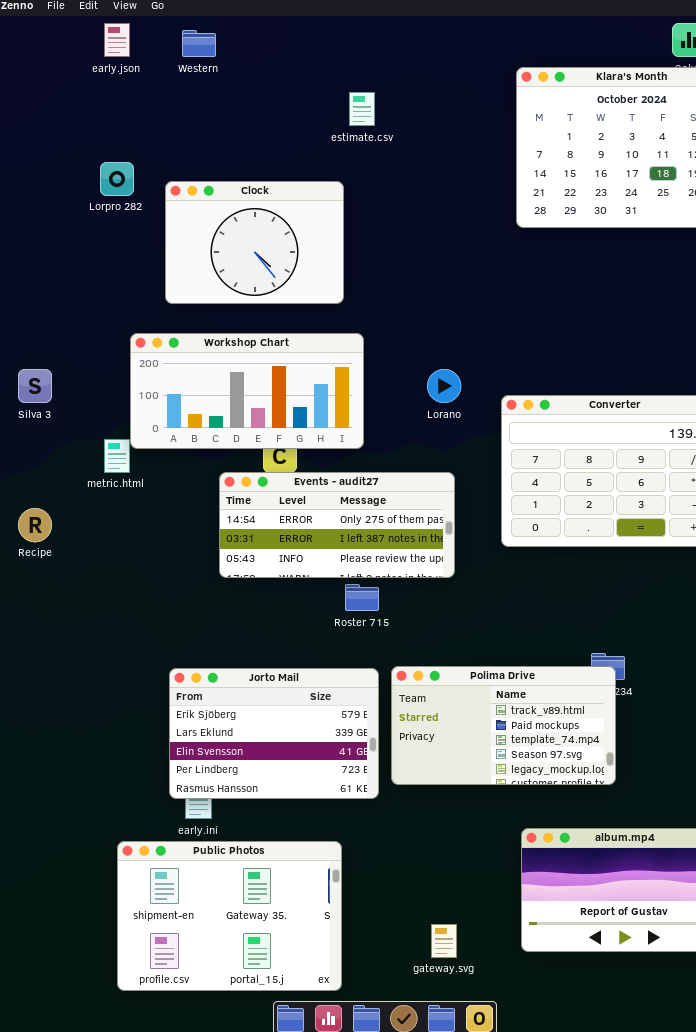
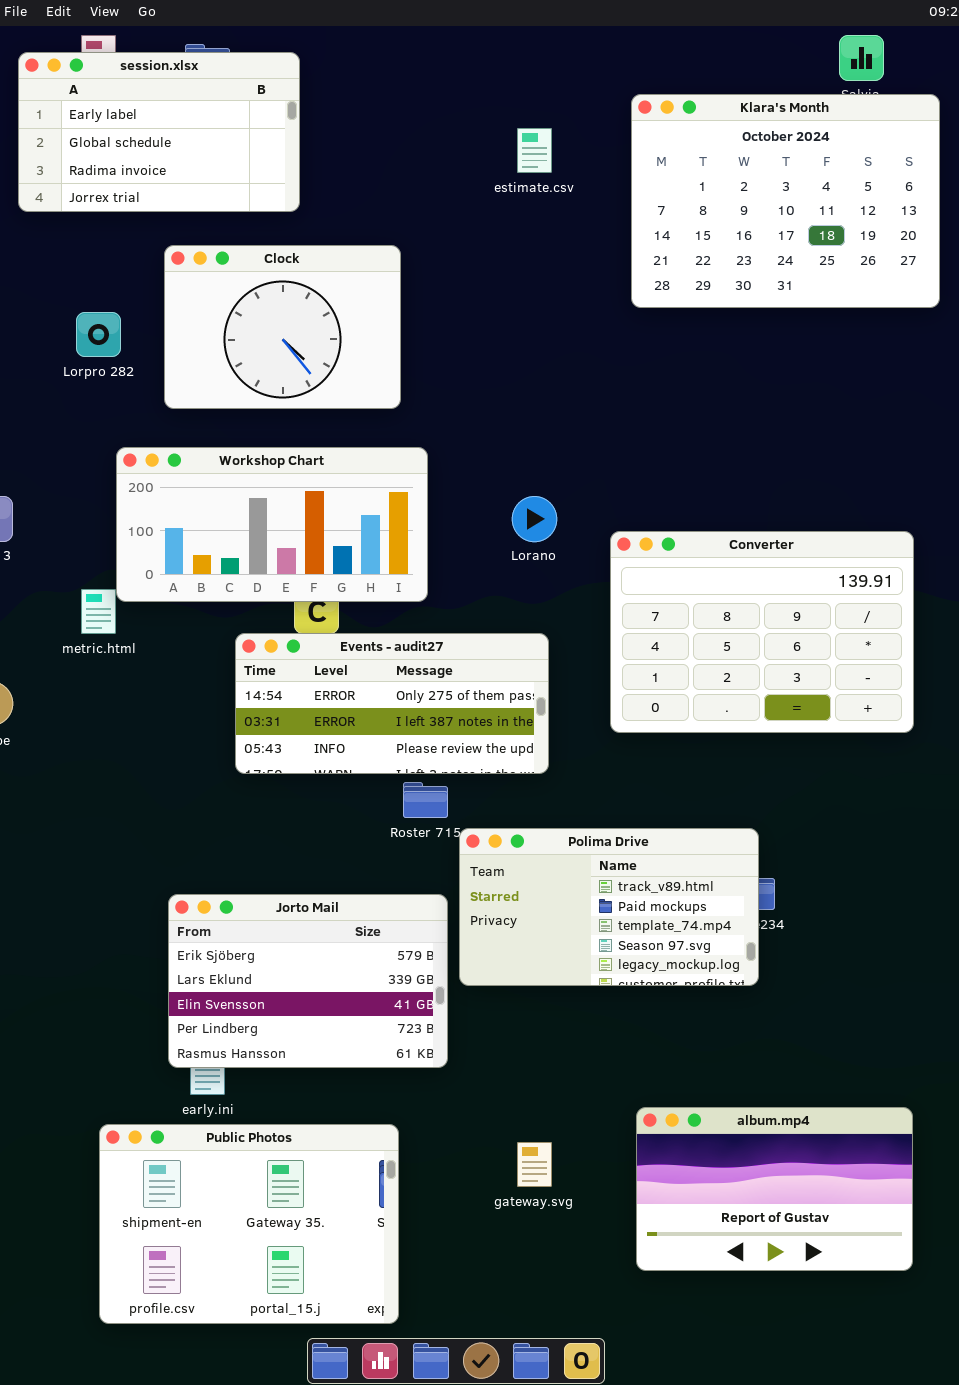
session.xlsx: none -> [18,52,300,212], opened
estimate.csv: [349,92,375,126] -> [517,128,552,173], moved
Lorpro 282: [100,162,134,196] -> [76,312,121,357], moved
Polima Drive: [391,666,616,785] -> [459,828,759,986], moved
gateway.svg: [431,924,457,958] -> [517,1142,552,1187], moved

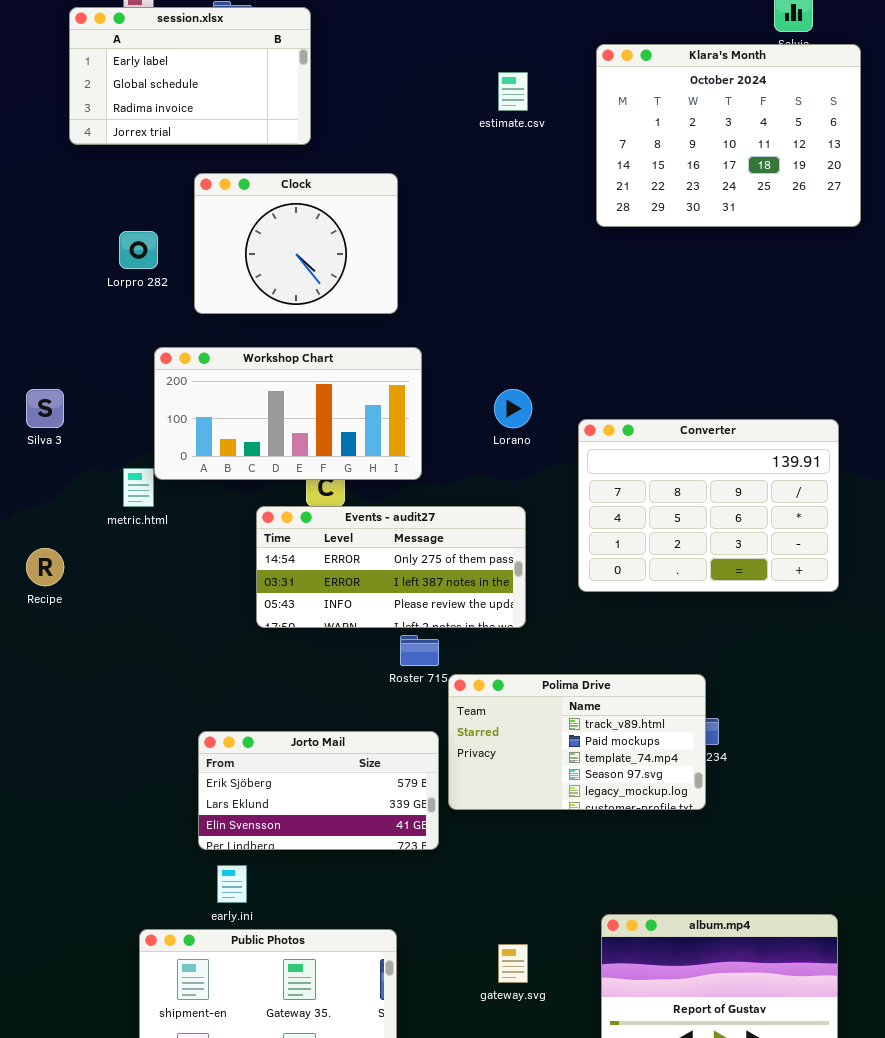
Jorto Mail: [168,894,448,1068] -> [198,731,439,850], resized

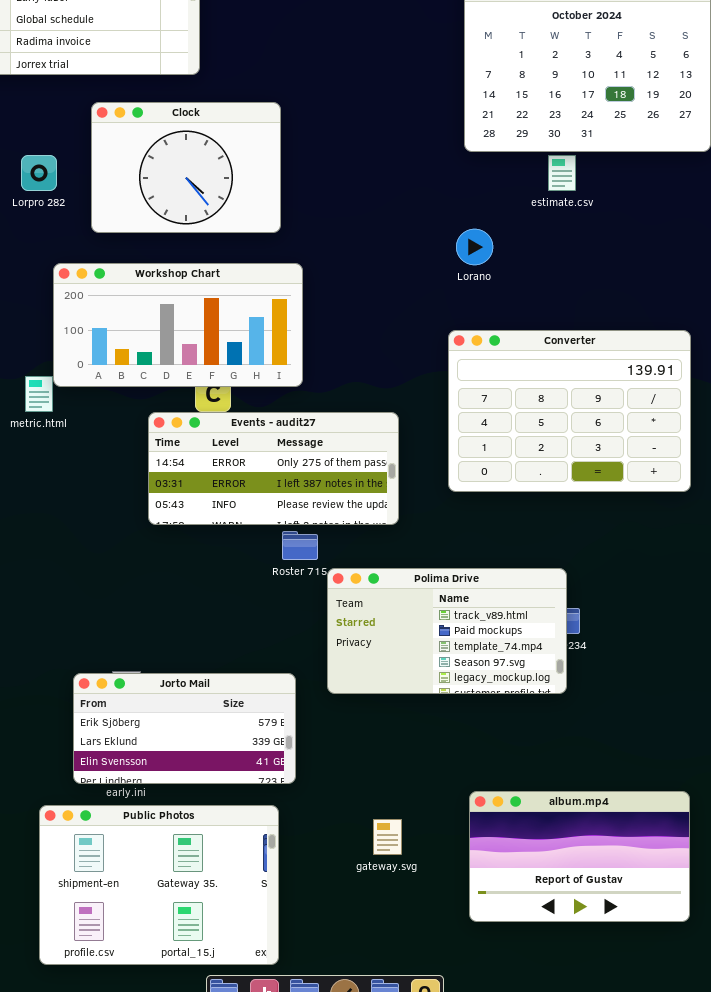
estimate.csv: [498,72,528,111] -> [548,155,576,191], moved
Lorano: [494,389,532,428] -> [456,229,493,265], moved
Jorto Mail: [198,731,439,850] -> [73,673,296,784], moved

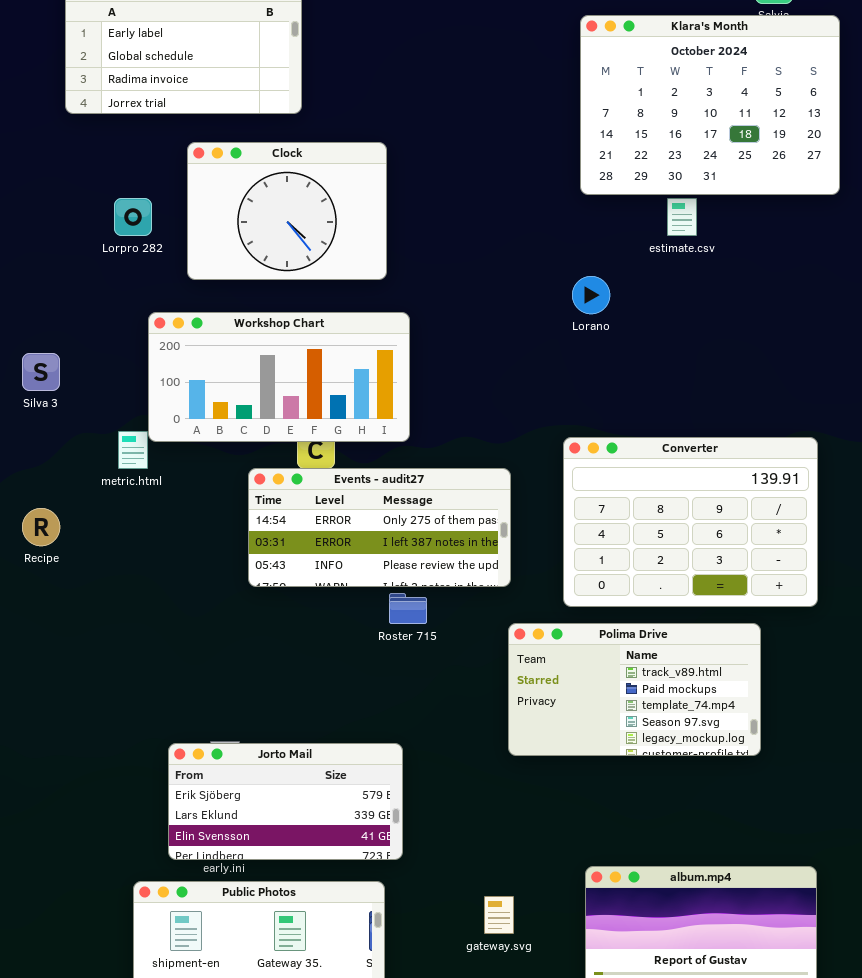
Converter: [448,330,691,492] -> [563,437,818,607], moved
Polima Drive: [327,568,567,694] -> [508,623,761,756], moved

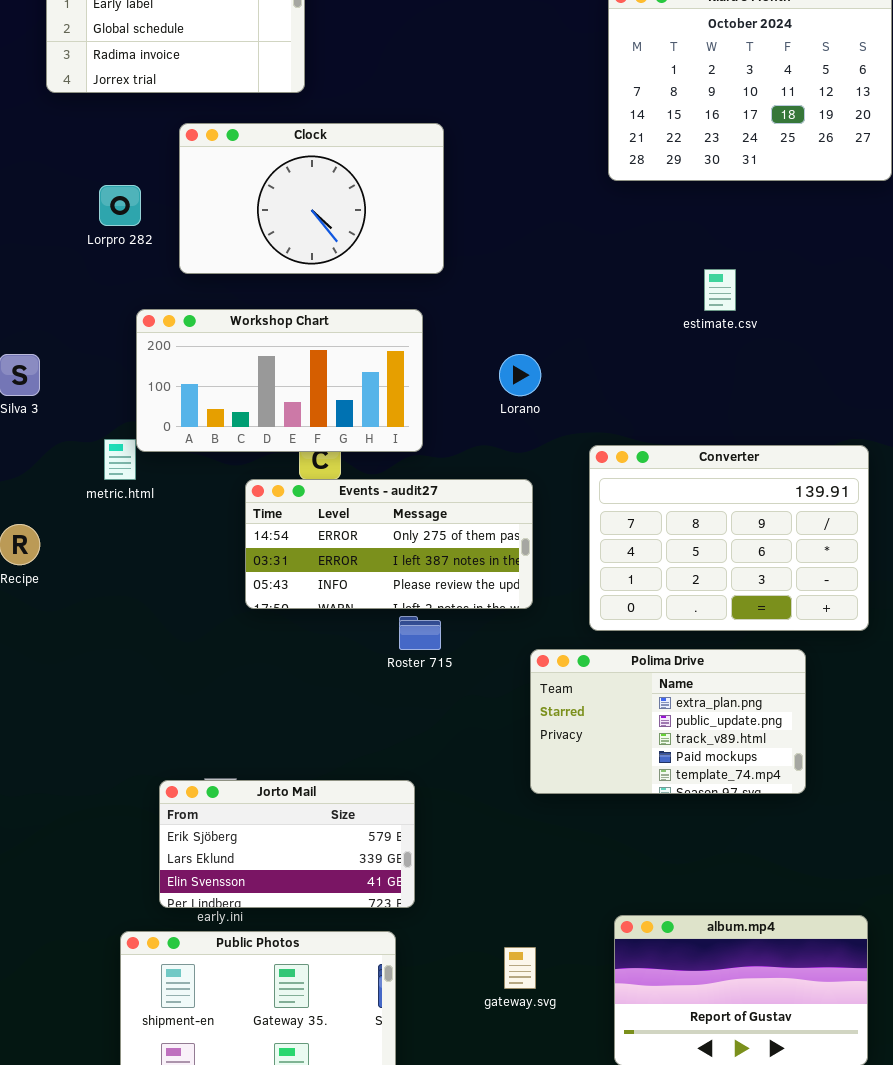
Clock: [187,142,387,280] -> [179,123,444,274], resized
estimate.csv: [667,198,697,236] -> [704,269,736,311], moved
Lorano: [572,276,610,314] -> [499,354,541,396], moved
Polima Drive: [508,623,761,756] -> [530,649,806,794], scrolled up 2 rows

